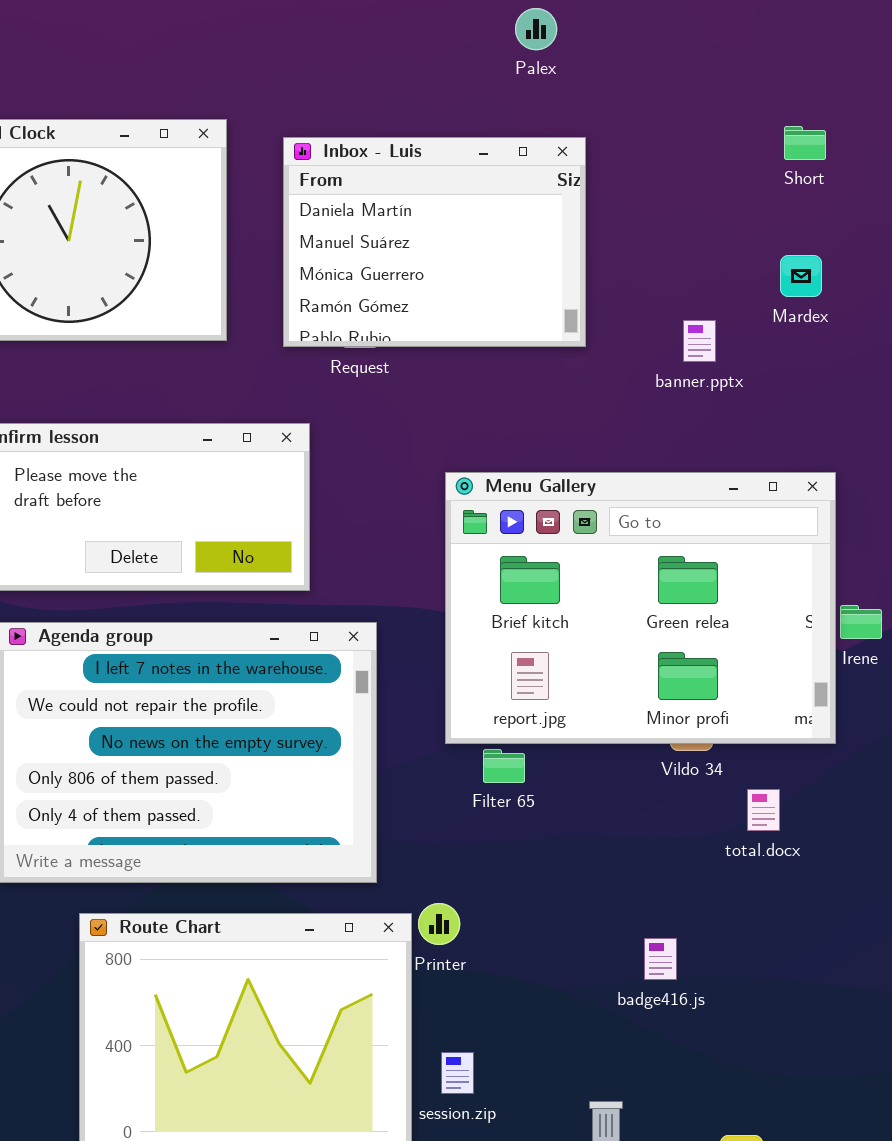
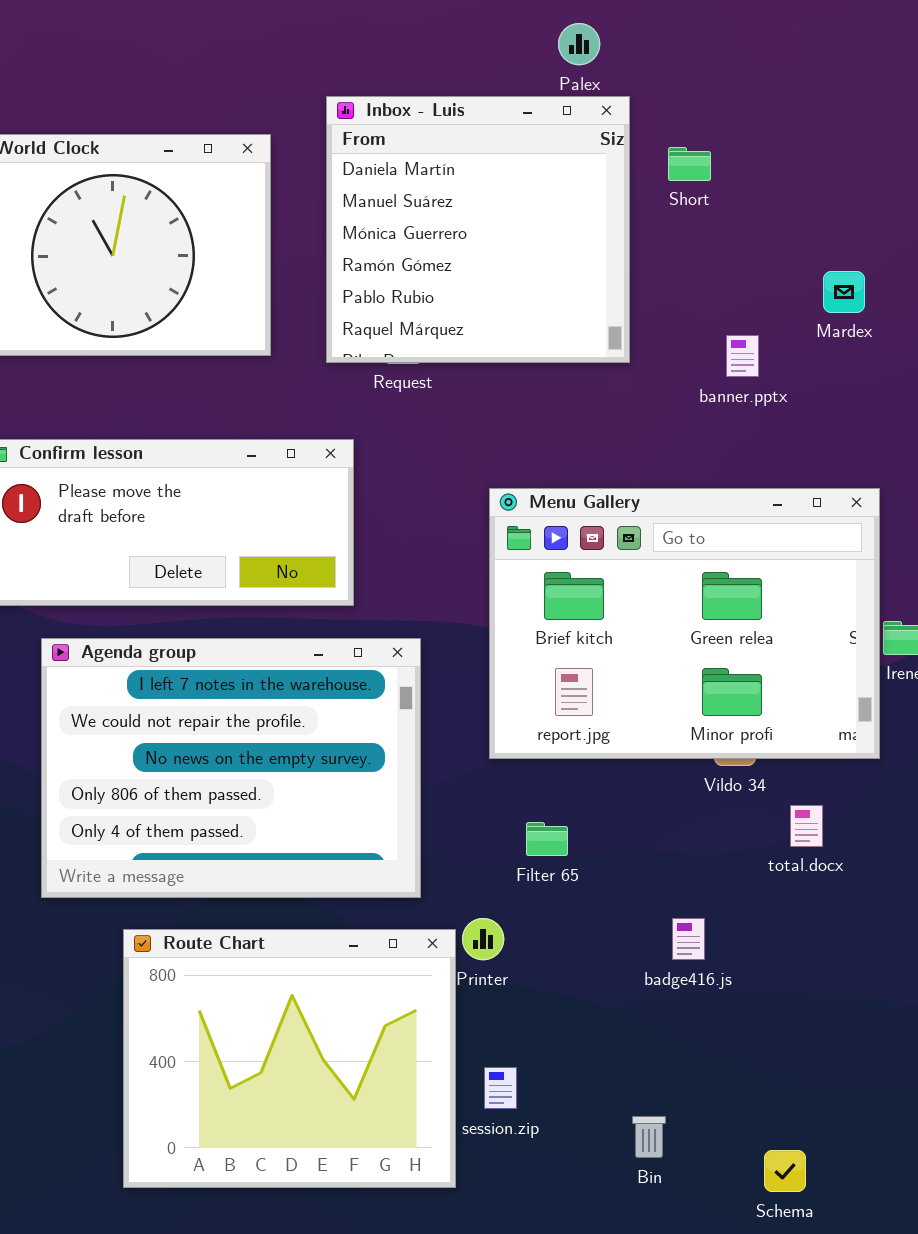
Short: [784,126,826,160] -> [668,147,711,181], moved
Inbox - Luis: [283,137,586,347] -> [326,96,630,363], resized
Filter 65: [483,749,525,783] -> [526,822,568,856], moved
badge416.js: [644,938,677,980] -> [672,918,705,960], moved

